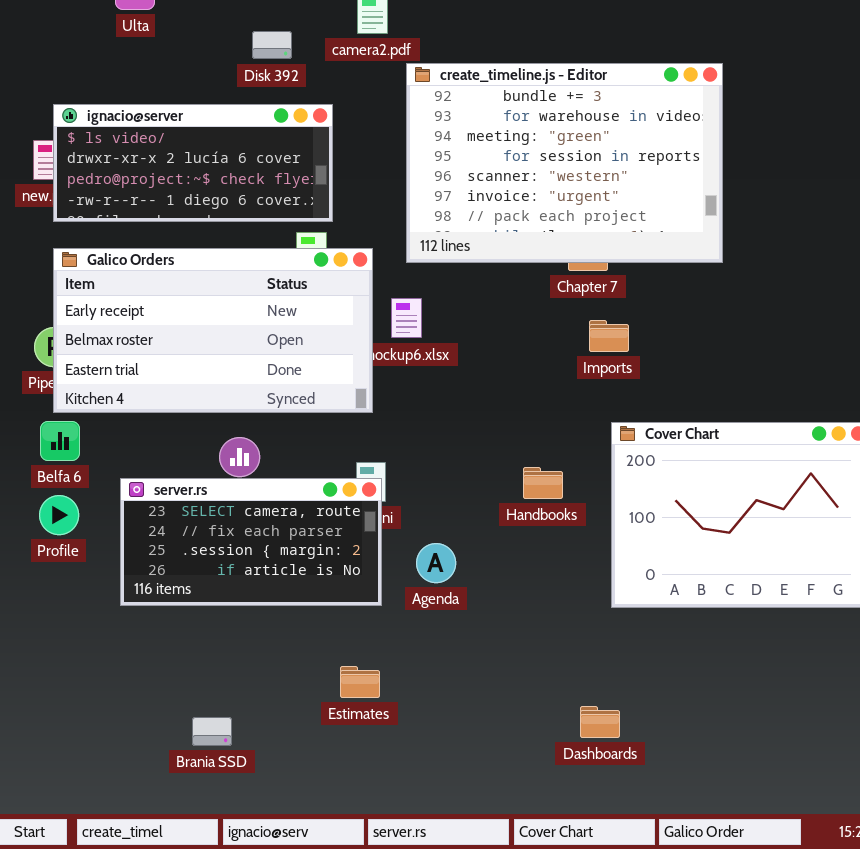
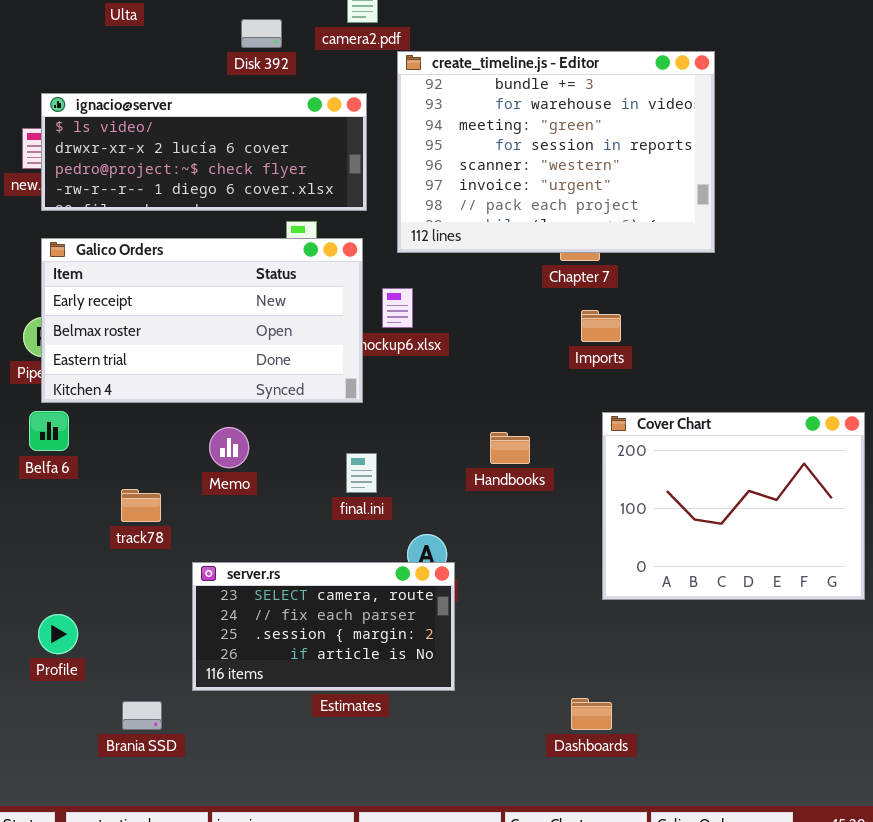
ignacio@server: [53,104,333,222] -> [41,93,367,211], resized
Handbooks: [523,467,563,499] -> [490,432,530,464], moved
server.rs: [120,478,382,606] -> [192,562,455,691], moved
Profile: [39,495,79,535] -> [38,614,78,654], moved
Brania SSD: [192,717,232,746] -> [122,701,162,730], moved

